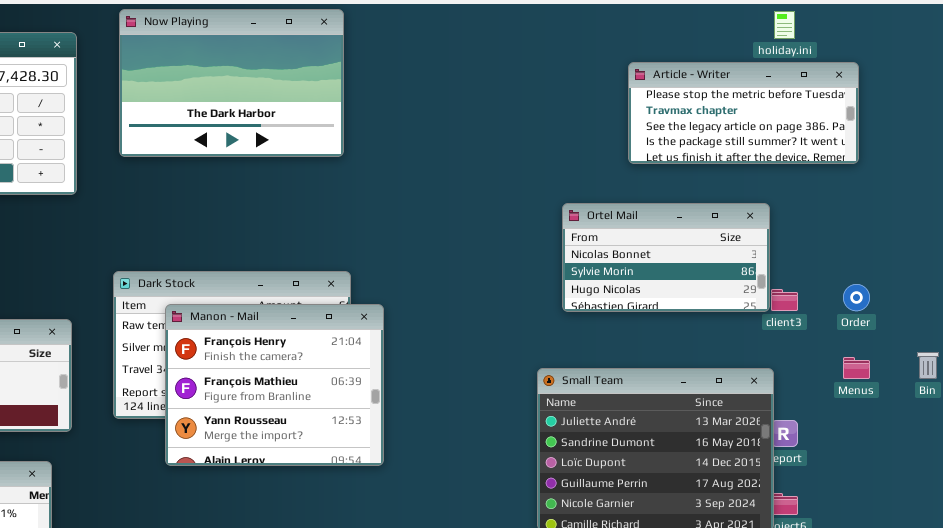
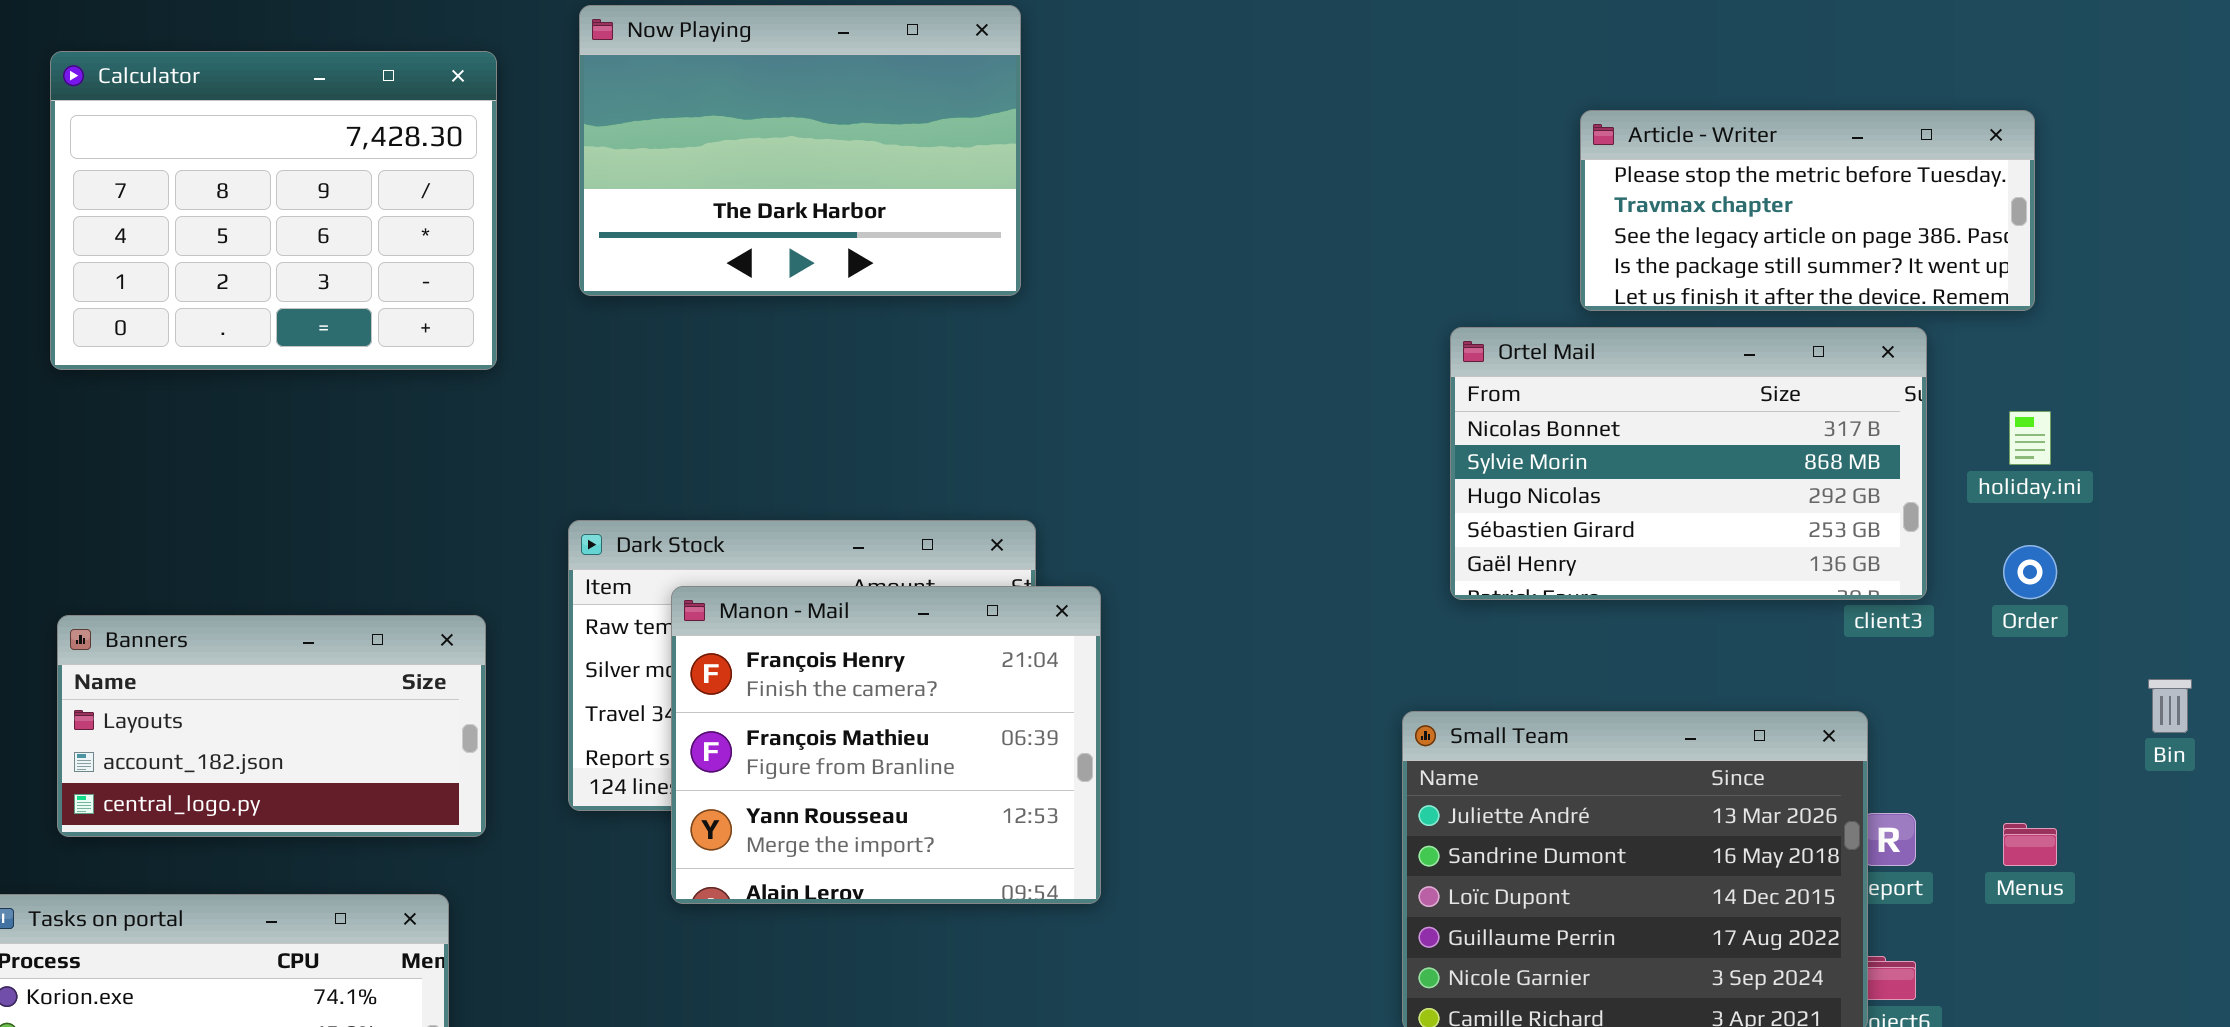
holiday.ini: [774,11,795,39] -> [2009,411,2051,465], moved
Ortel Mail: [562,203,770,312] -> [1450,327,1927,600], resized
Menus: [843,357,870,379] -> [2003,823,2057,866], moved

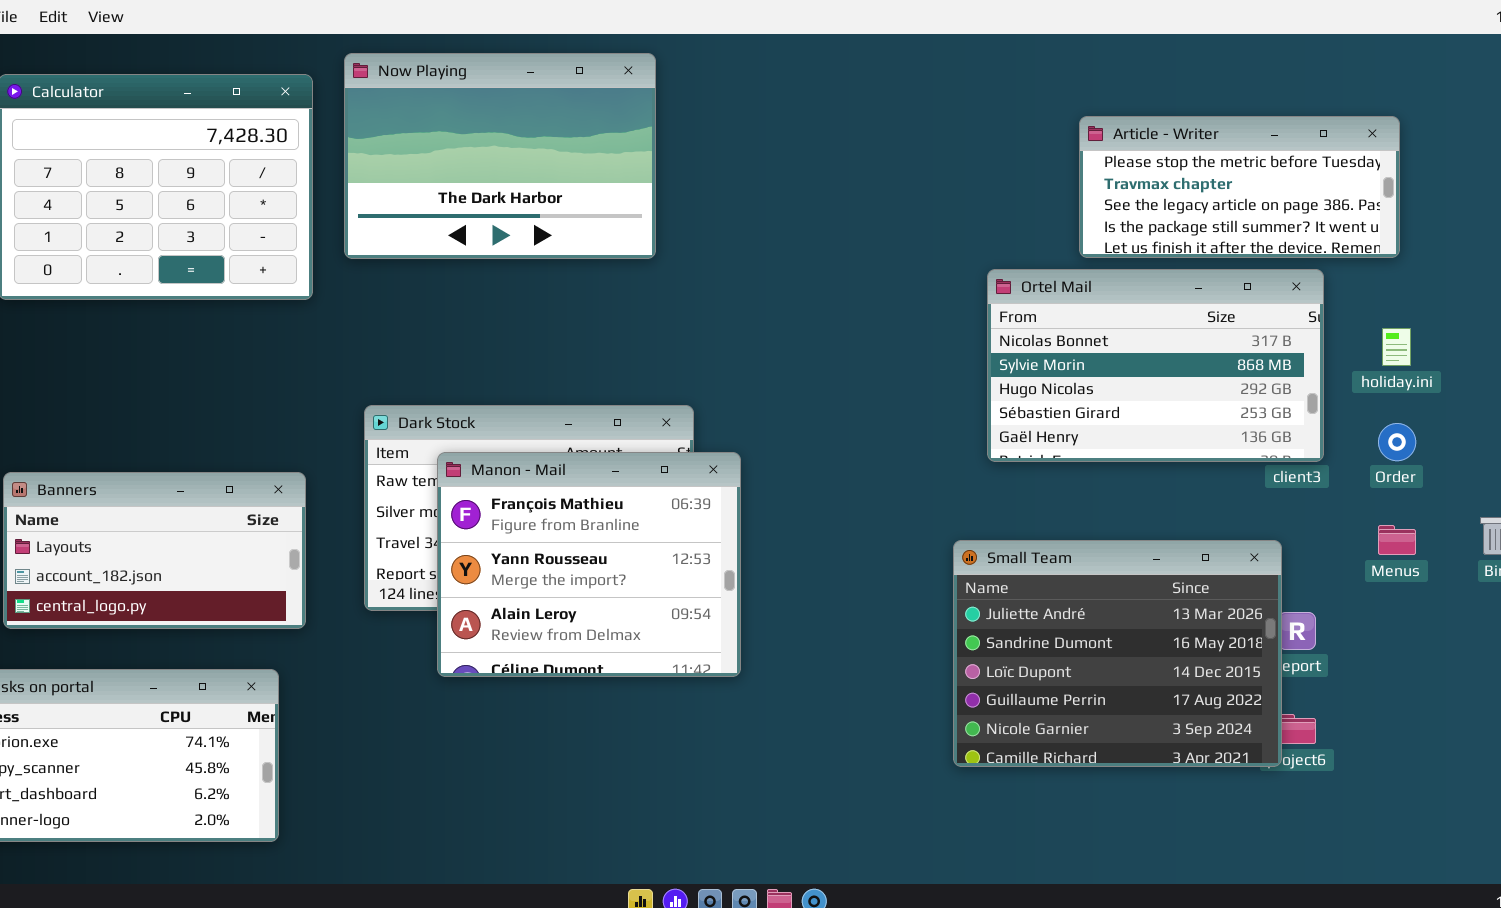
Now Playing: [579,5,1021,296] -> [344,53,656,259], moved
Manon - Mail: [671,586,1101,904] -> [437,452,741,677], scrolled down 1 row
Menus: [2003,823,2057,866] -> [1378,525,1416,555], moved

